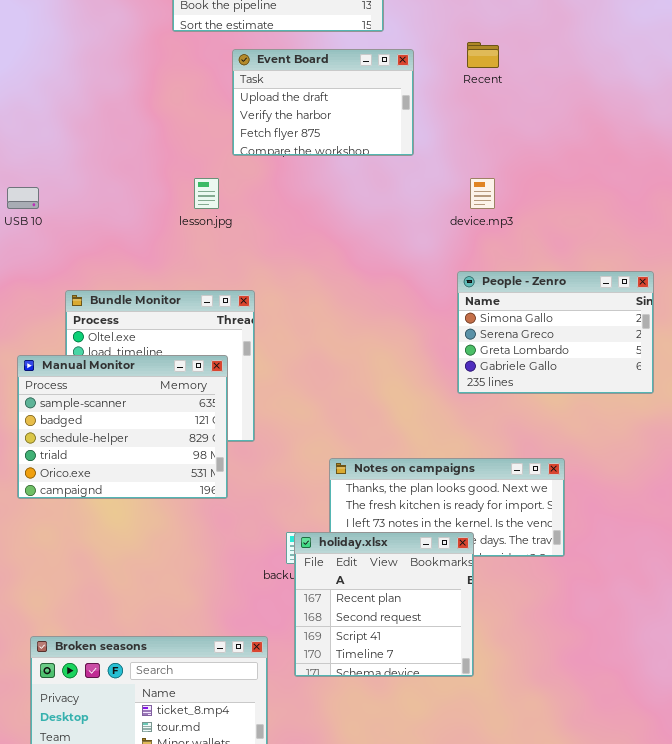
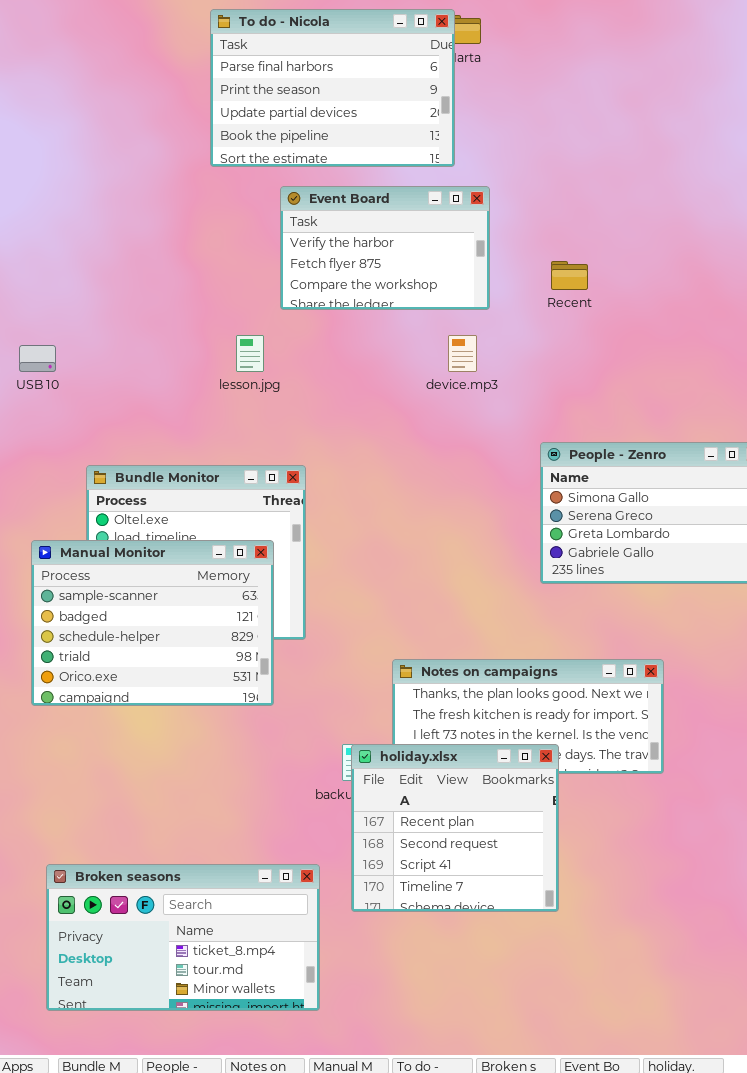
Recent: [467,42,499,68] -> [551,261,588,290], moved
Event Board: [232,49,414,156] -> [280,186,490,310], scrolled down 1 row
device.mp3: [470,178,495,209] -> [448,335,477,372], moved

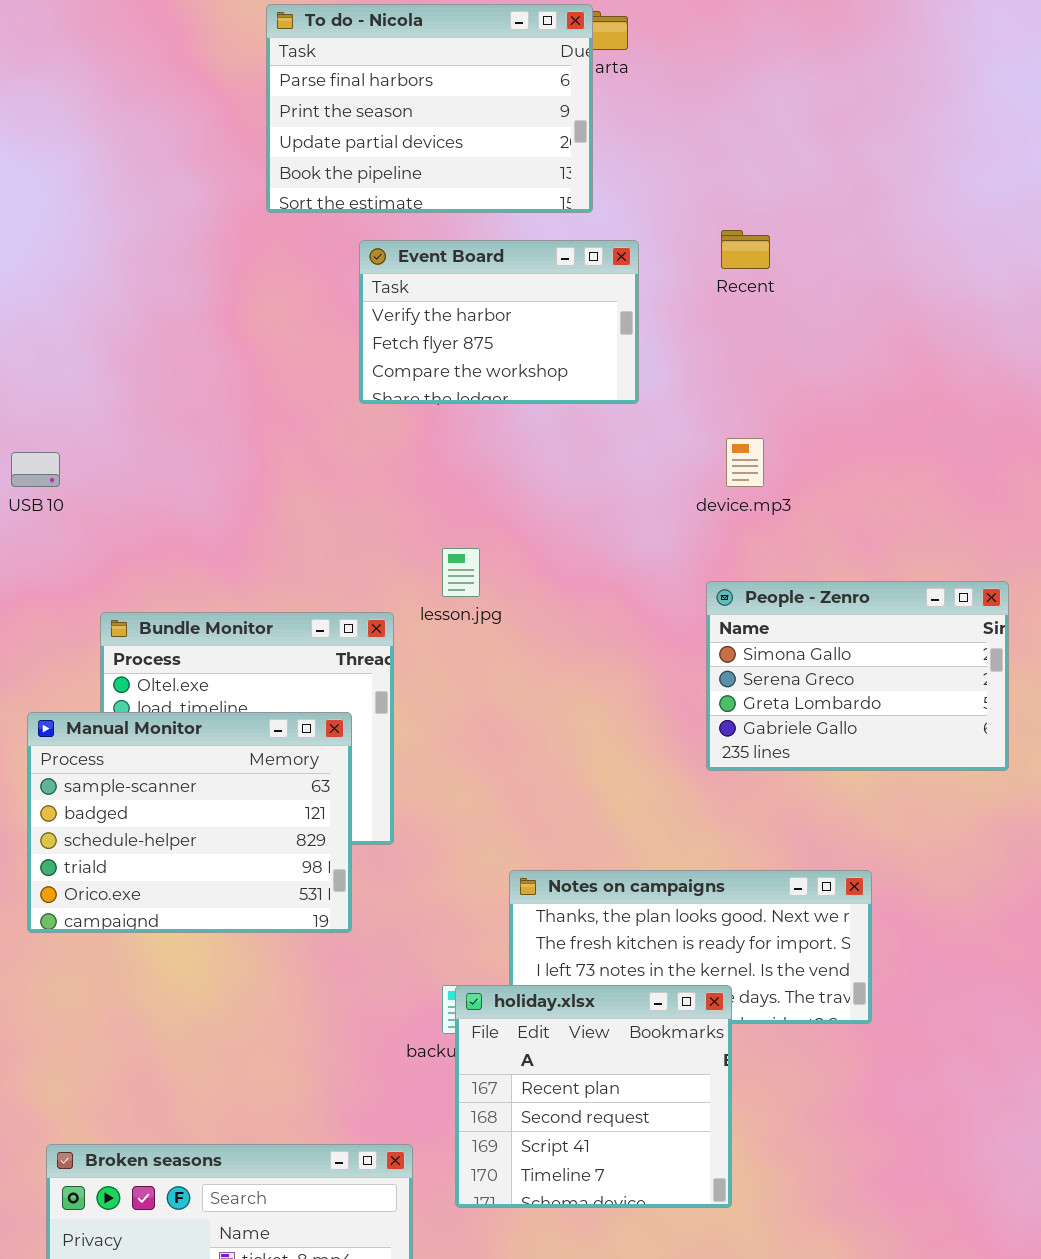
Recent: [551,261,588,290] -> [721,230,770,269], moved
lesson.jpg: [236,335,264,372] -> [442,548,480,597], moved
device.mp3: [448,335,477,372] -> [726,438,764,487], moved

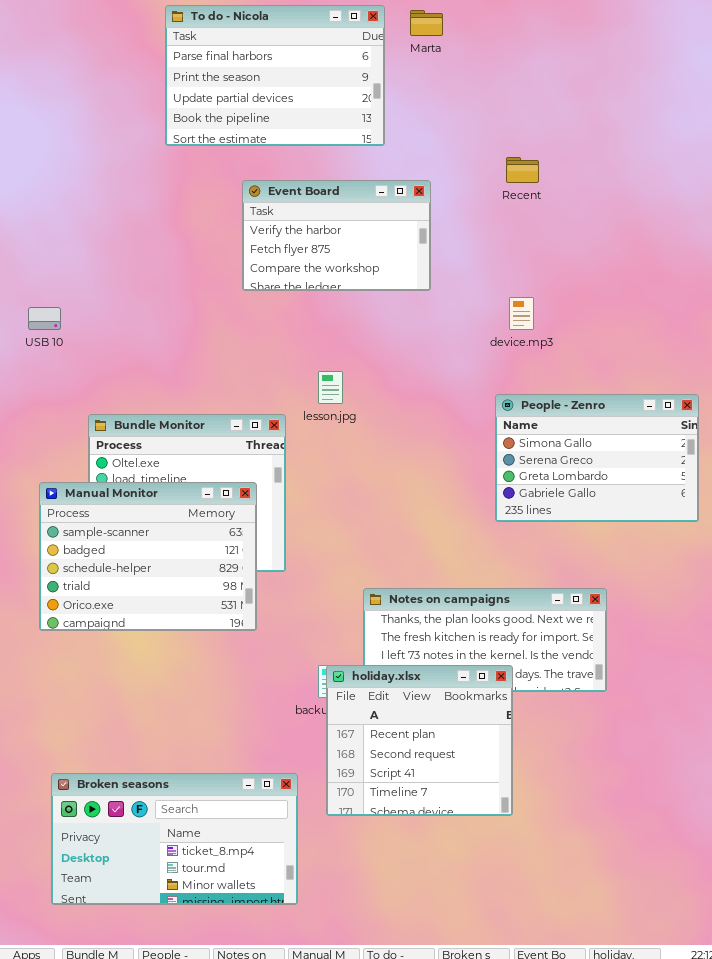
To do - Nicola: [266,4,593,213] -> [165,5,385,146], moved
Event Board: [359,240,639,404] -> [242,180,431,291], moved

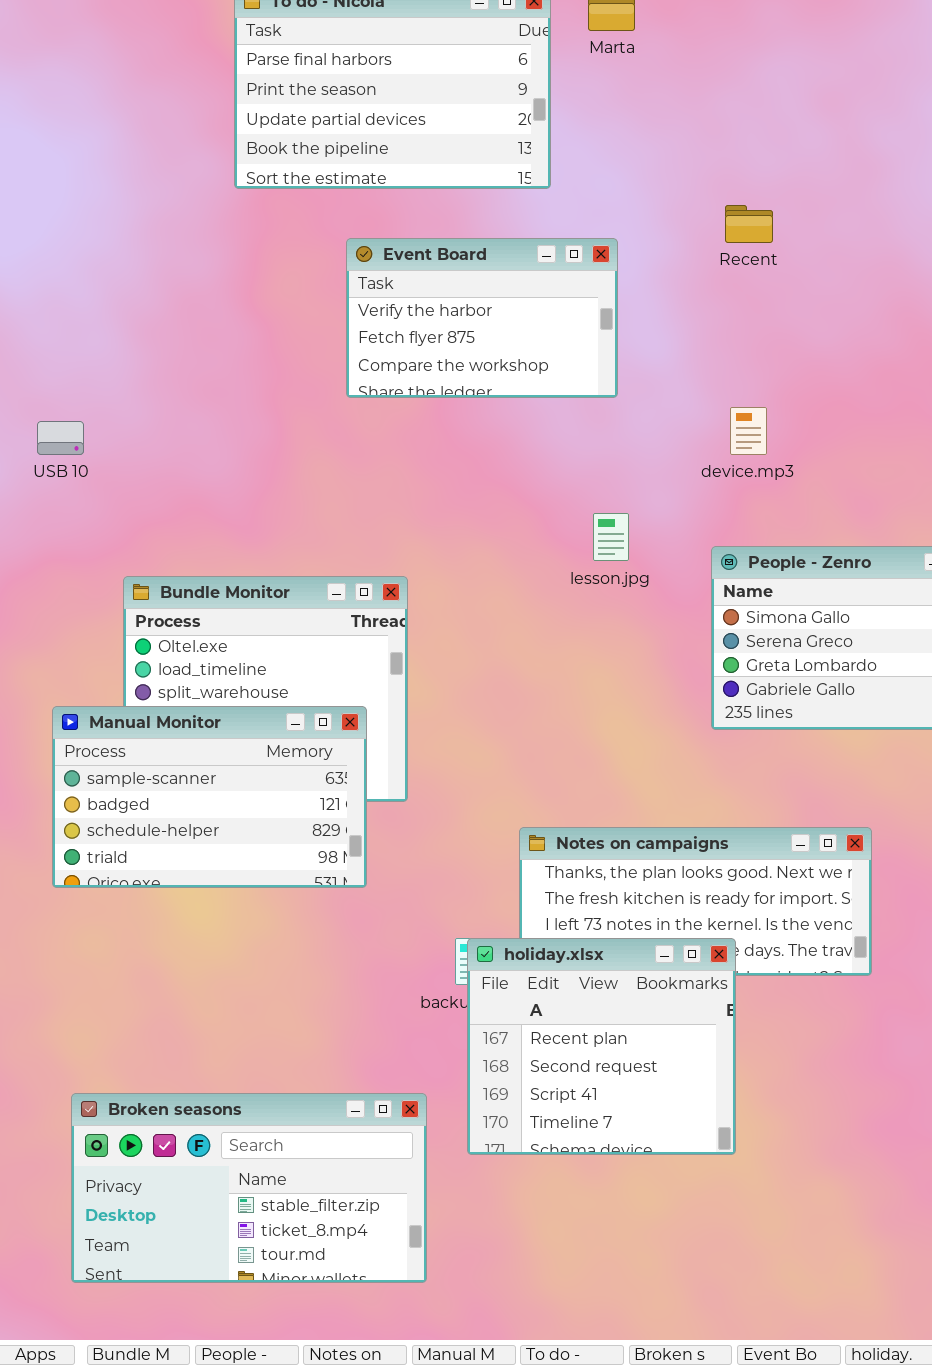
lesson.jpg: [318,371,343,404] -> [593,513,629,561], moved
Manual Monitor: [39,482,257,631] -> [52,706,367,888], resized
Broken seasons: [51,773,298,905] -> [71,1093,427,1283], scrolled up 1 row

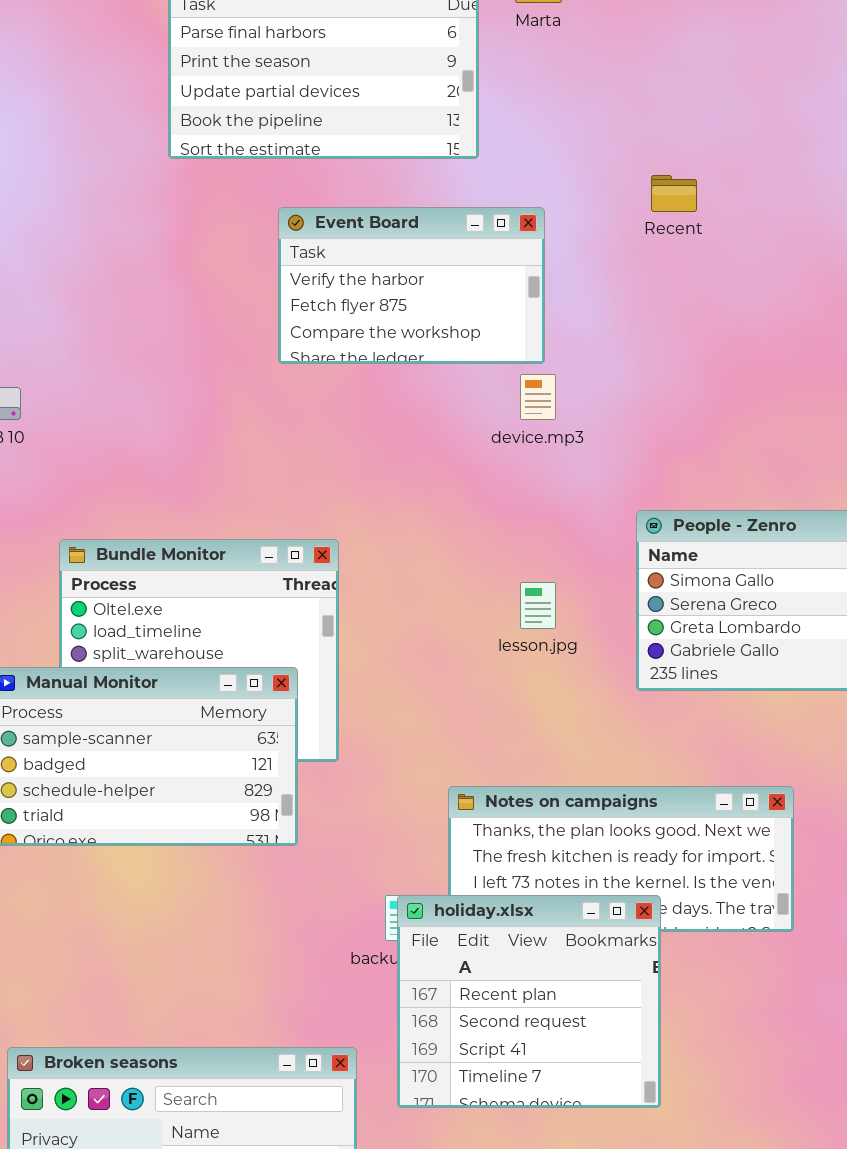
device.mp3: [730,407,767,455] -> [520,374,556,420], moved
lesson.jpg: [593,513,629,561] -> [520,582,556,629], moved

